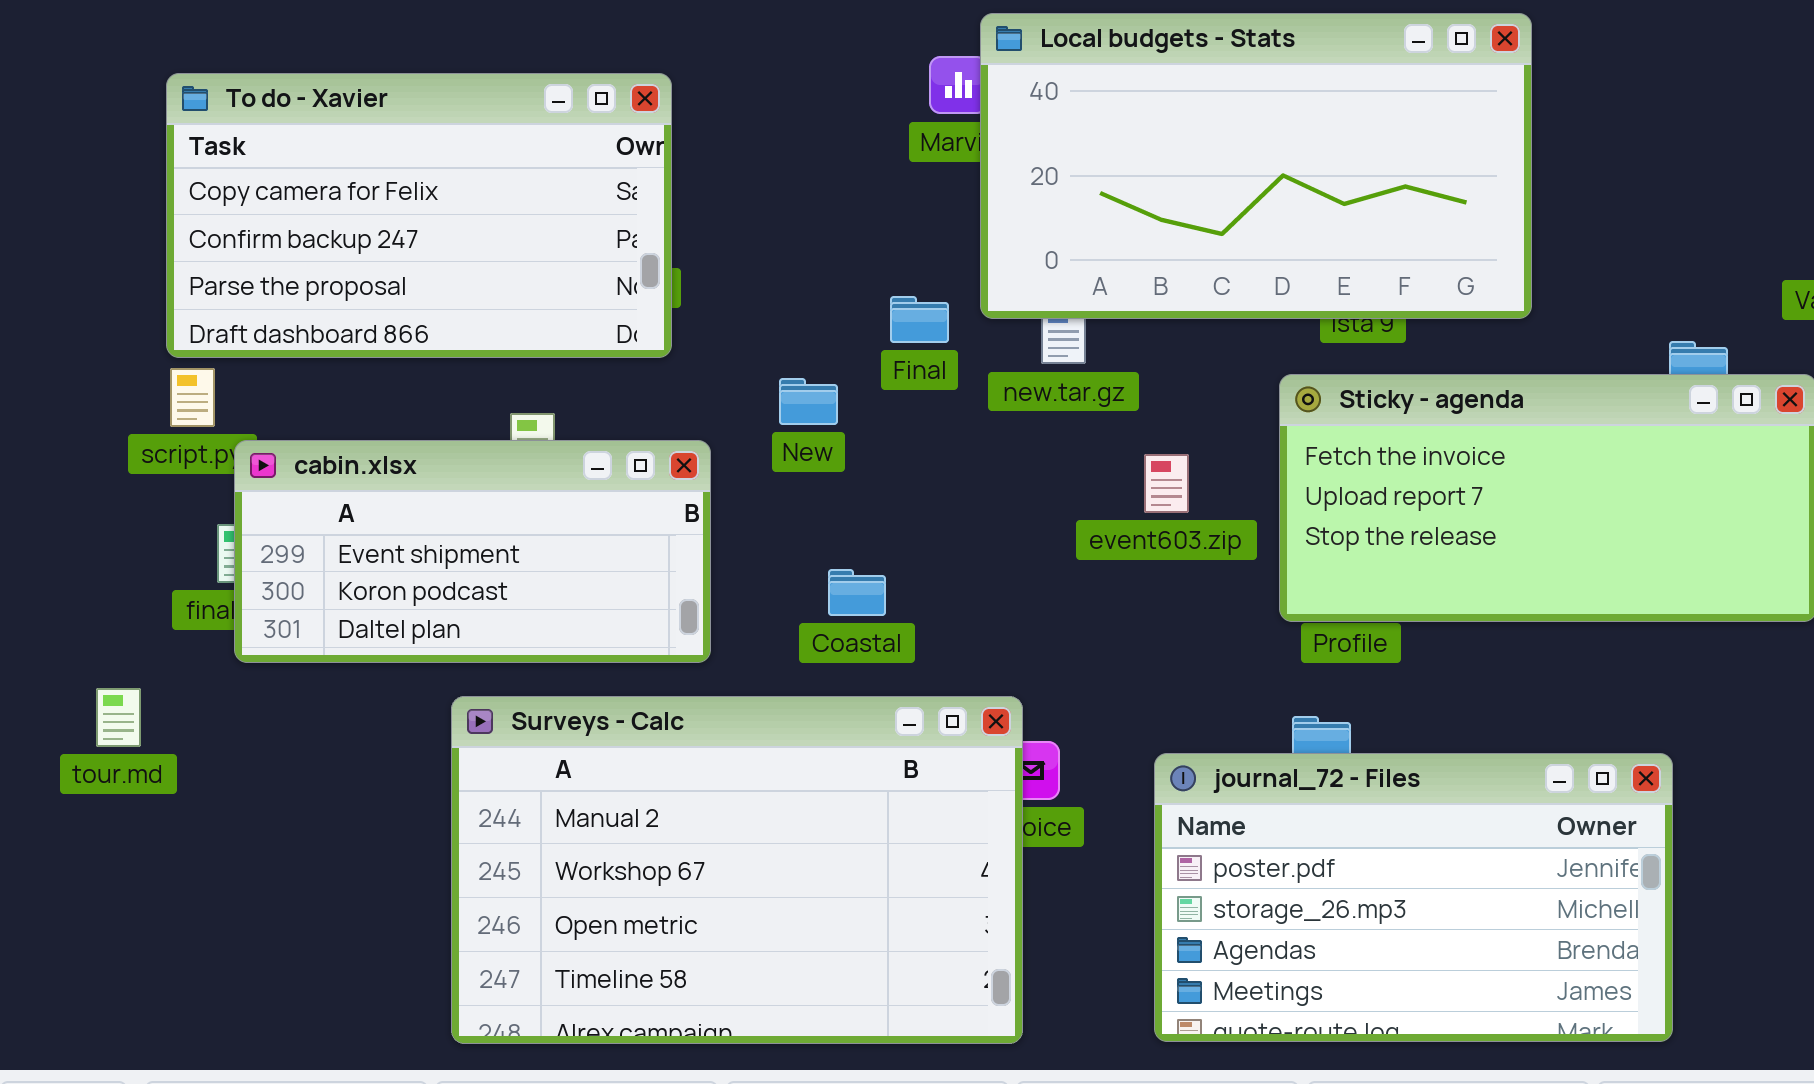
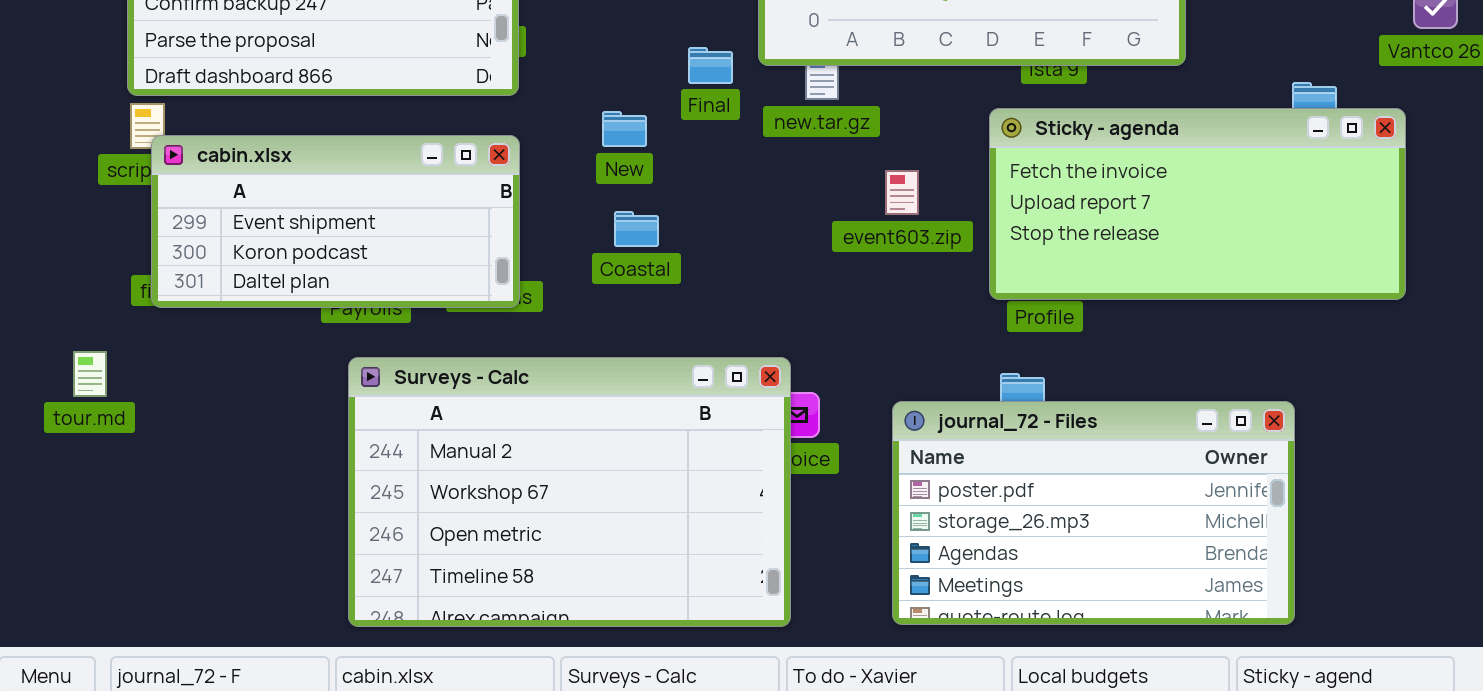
cabin.xlsx: [234,440,711,663] -> [151,135,520,308], moved
Coastal: [828,569,886,616] -> [614,211,659,247], moved

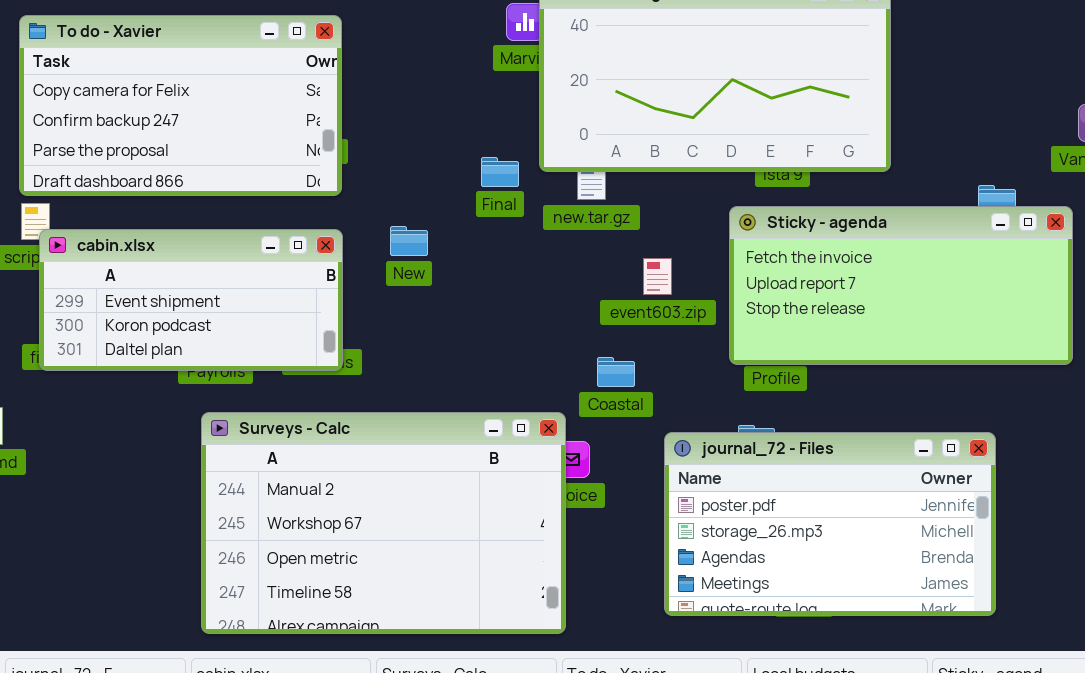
New: [602,111,647,147] -> [390,226,428,256], moved
Coastal: [614,211,659,247] -> [597,357,635,387], moved
journal_72 - Files: [892,401,1295,625] -> [664,432,996,616], moved

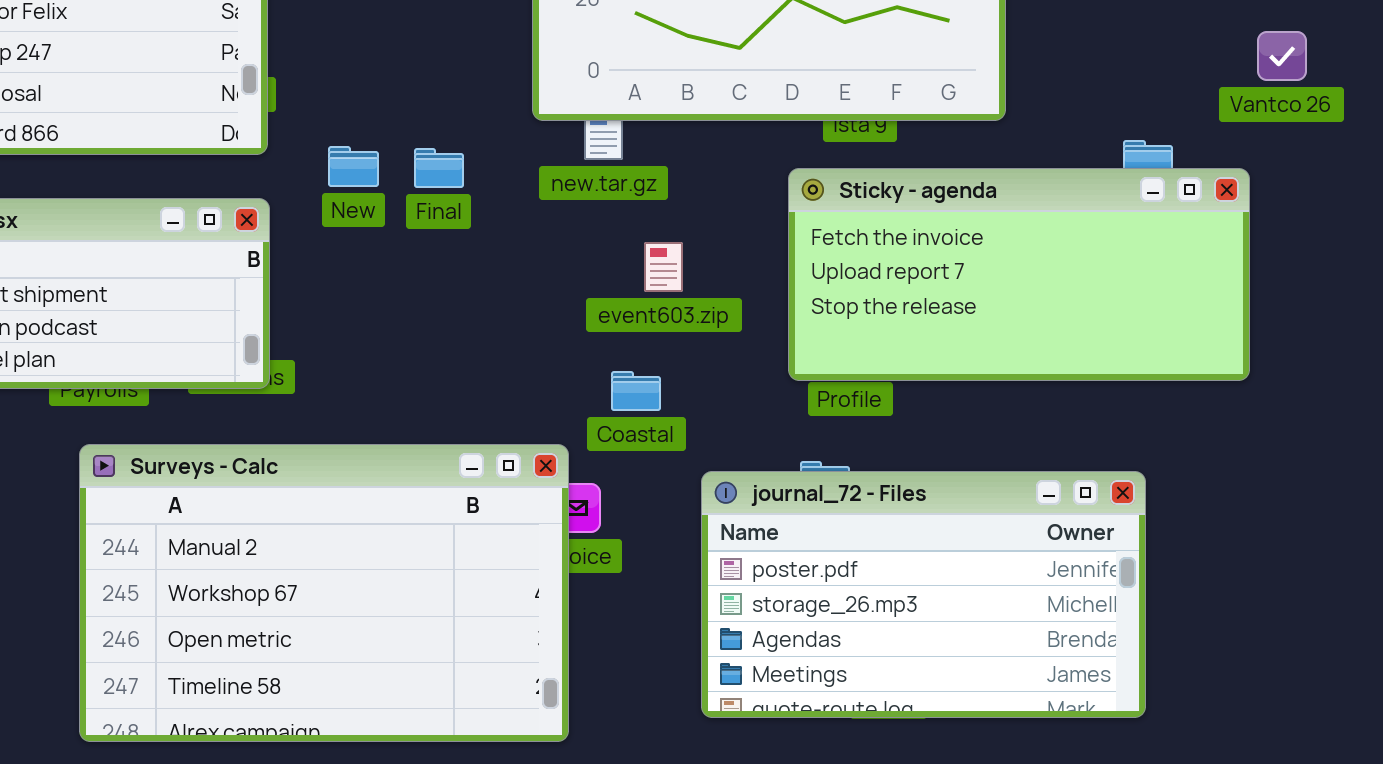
Final: [481,157,519,187] -> [414,148,464,188], moved
New: [390,226,428,256] -> [328,146,379,187], moved
event603.zip: [643,258,672,295] -> [644,242,683,292], moved

